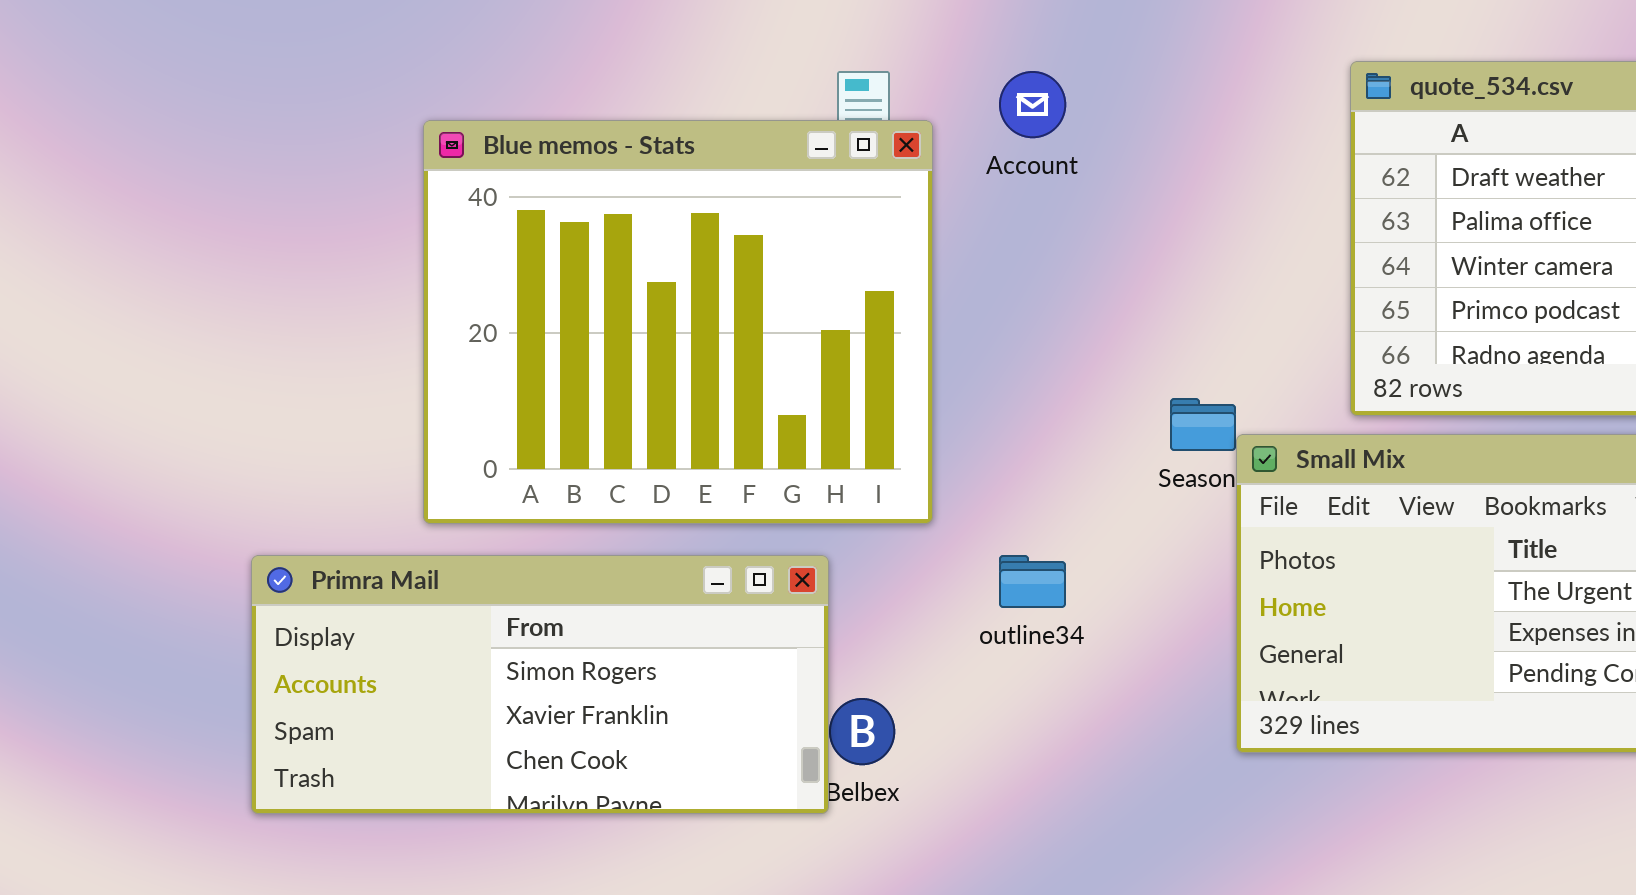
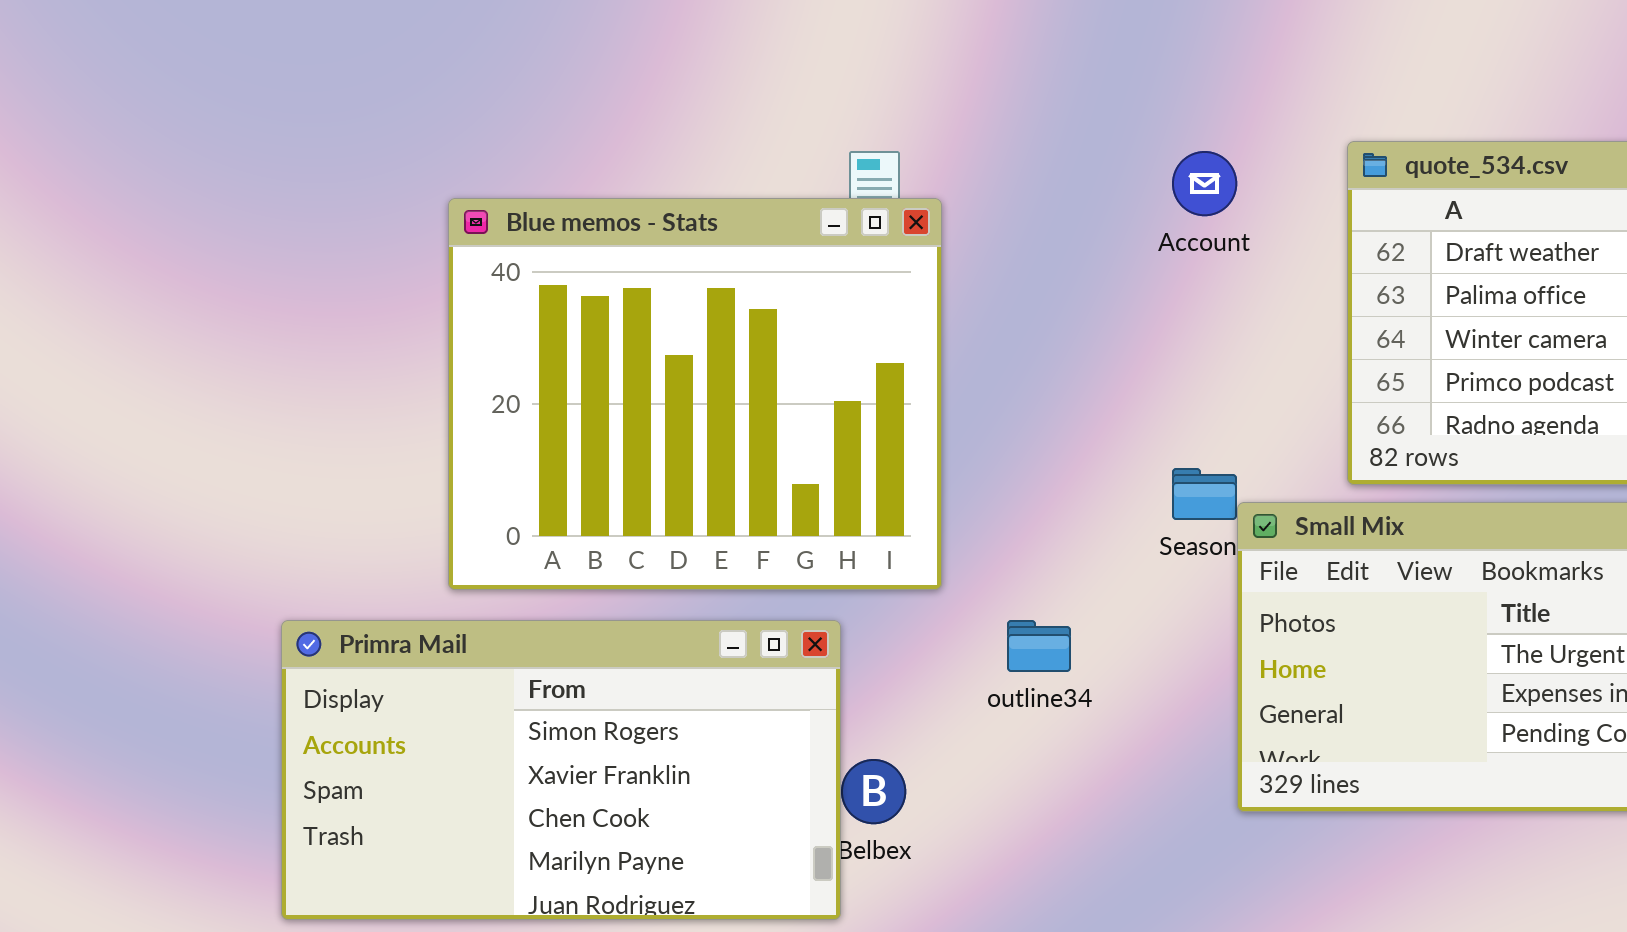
Account: [999,71,1066,138] -> [1172,151,1237,216], moved
Primra Mail: [251,555,829,814] -> [281,620,841,920], resized

